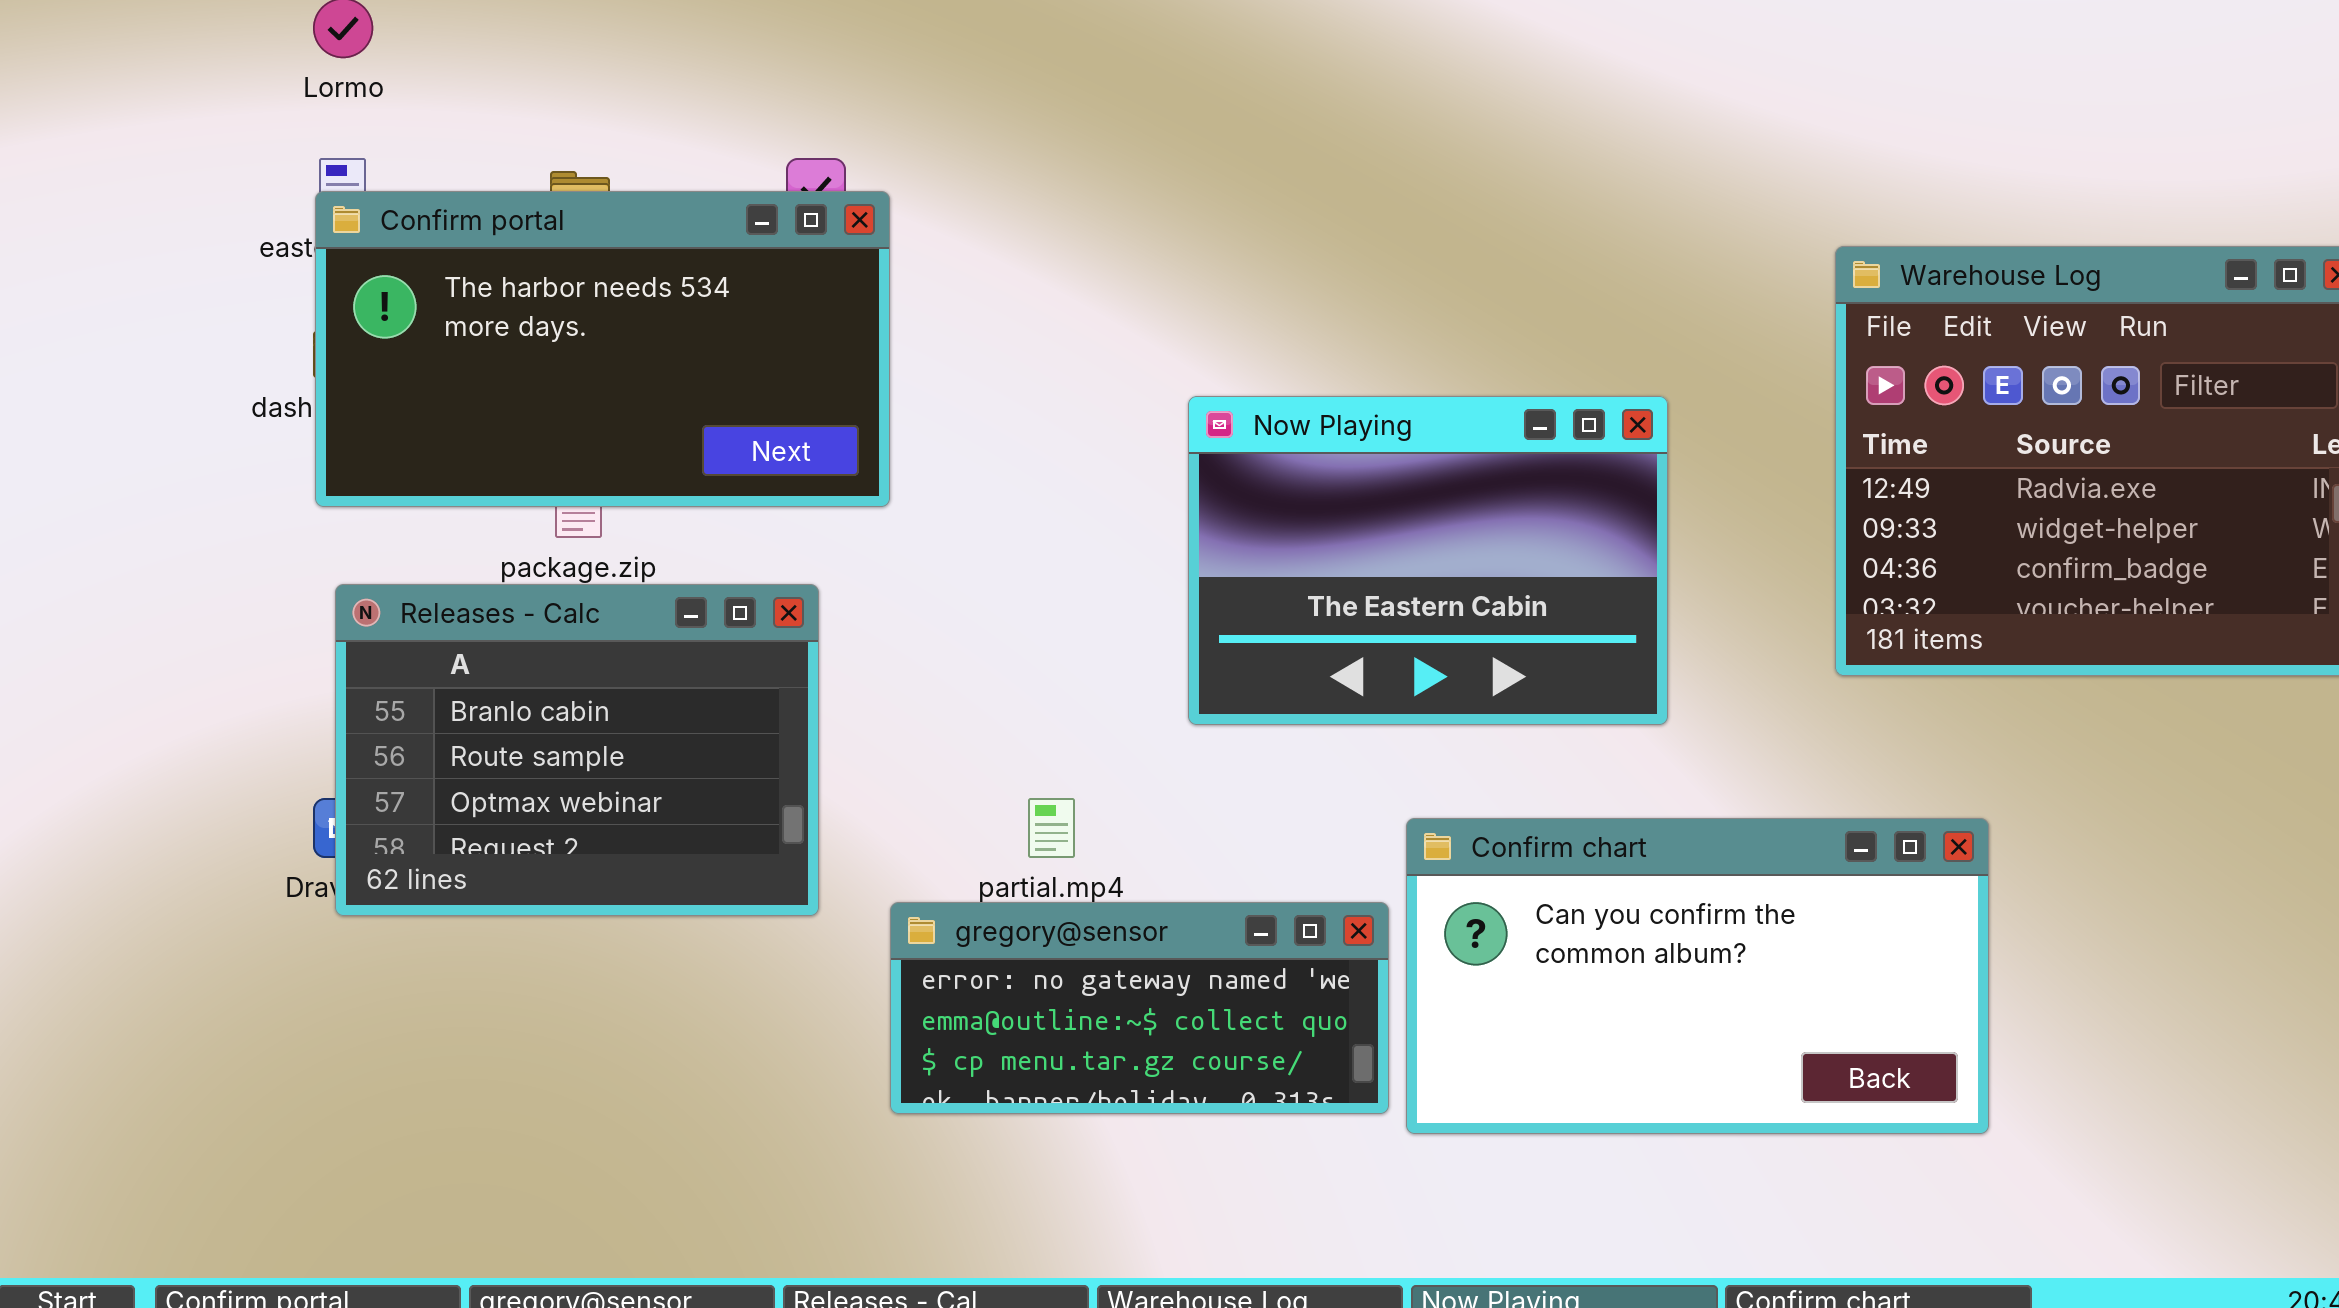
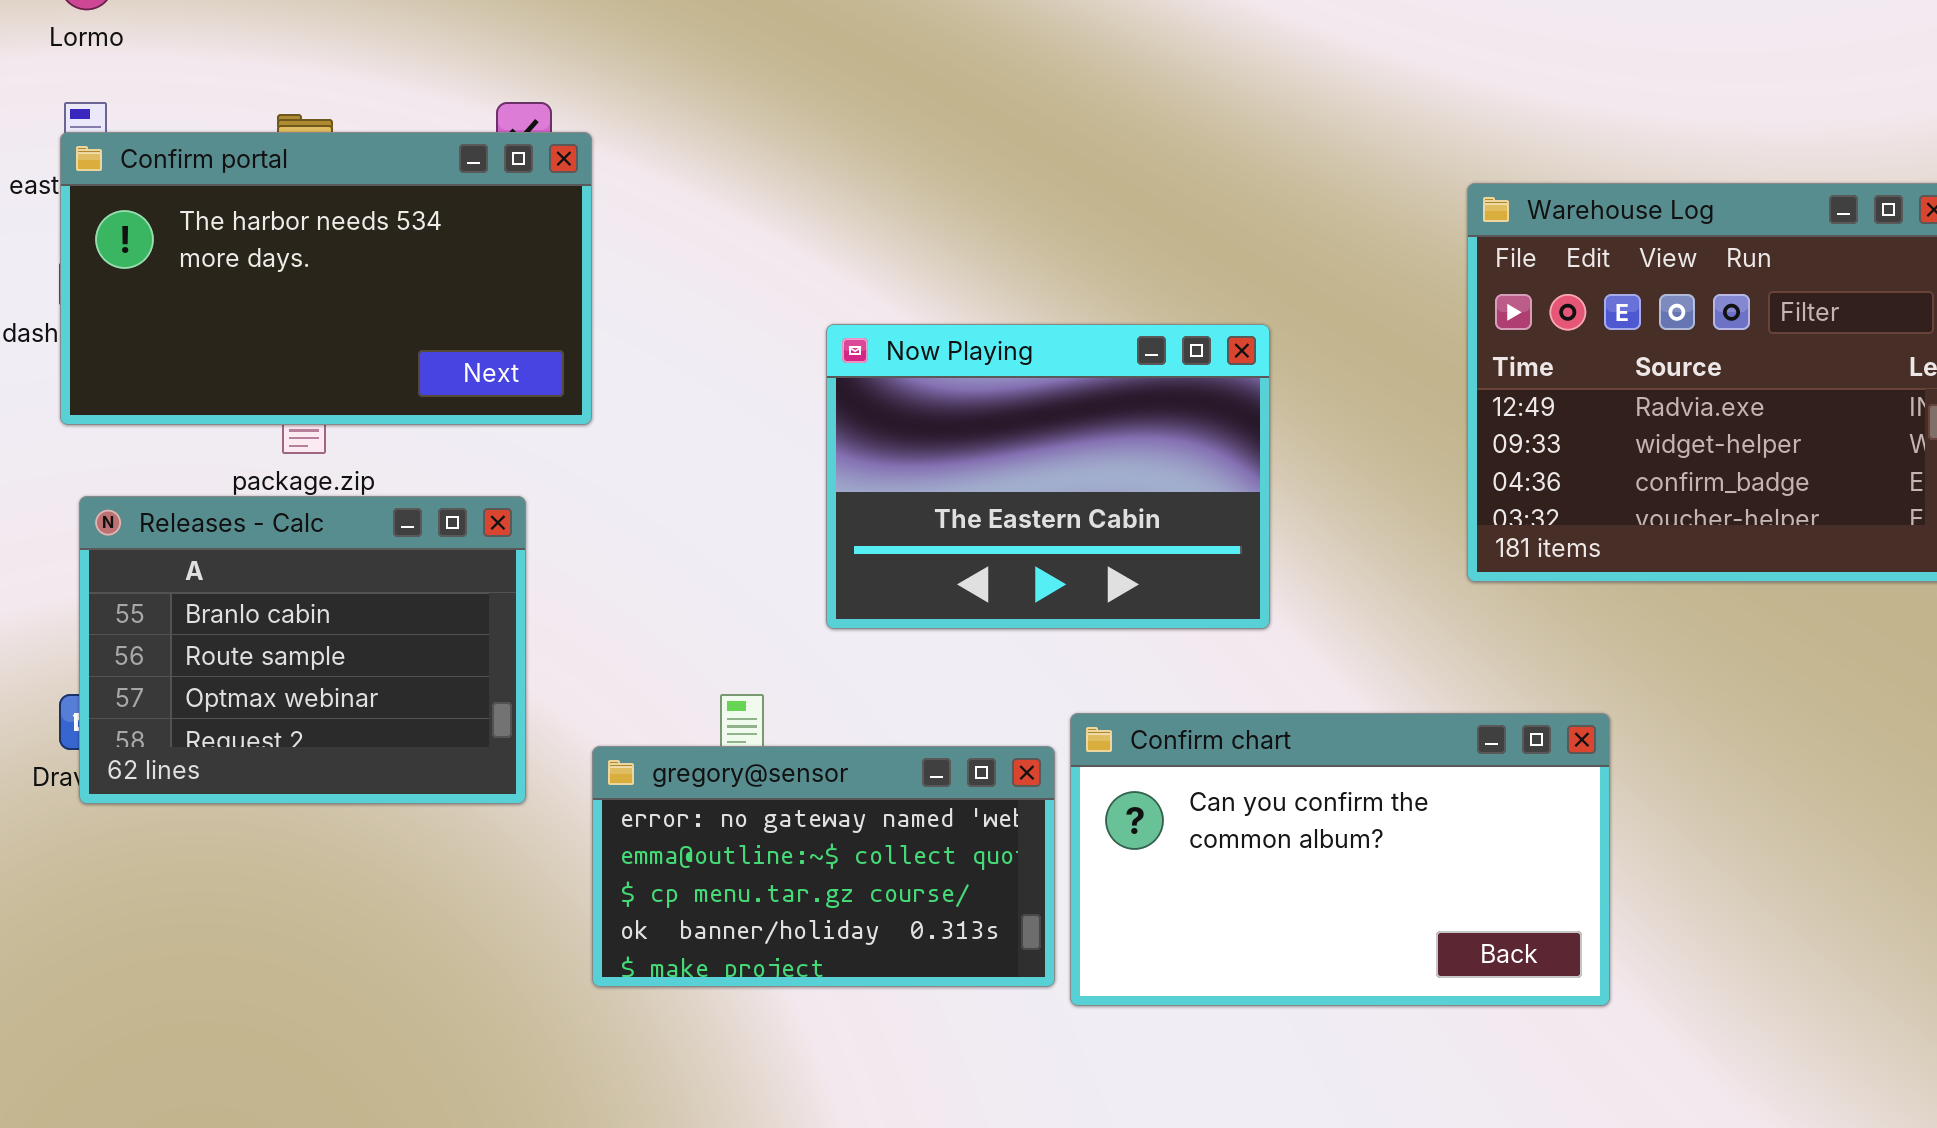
Now Playing: [1188,396,1668,725] -> [826,324,1270,629], moved
gregory@sensor: [890,902,1389,1114] -> [592,746,1055,987], resized

